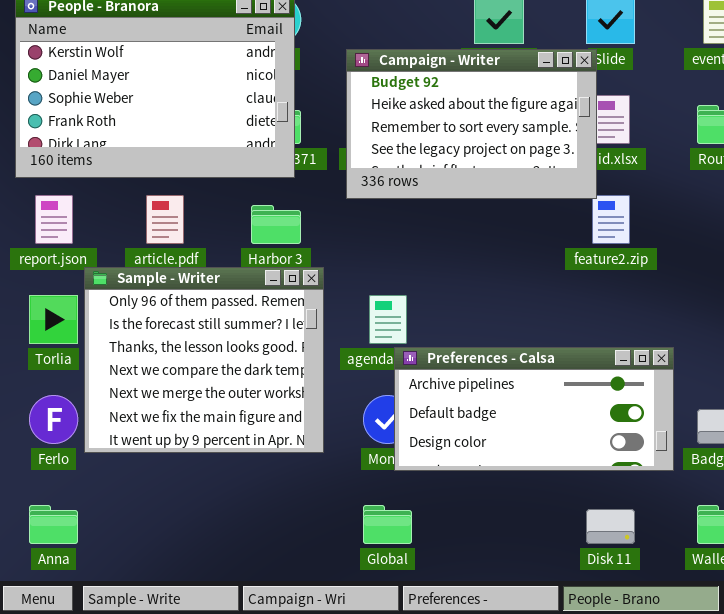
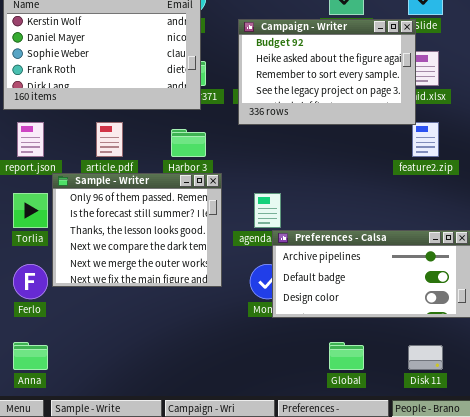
Sample - Writer: [84,267,324,453] -> [52,173,222,287], resized
Global: [363,505,412,544] -> [329,342,364,370], moved

